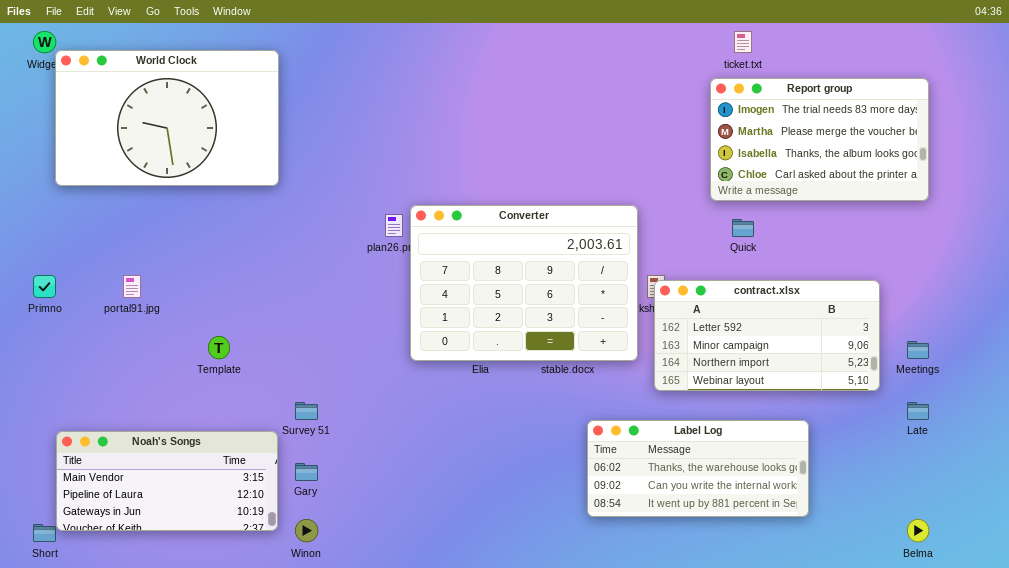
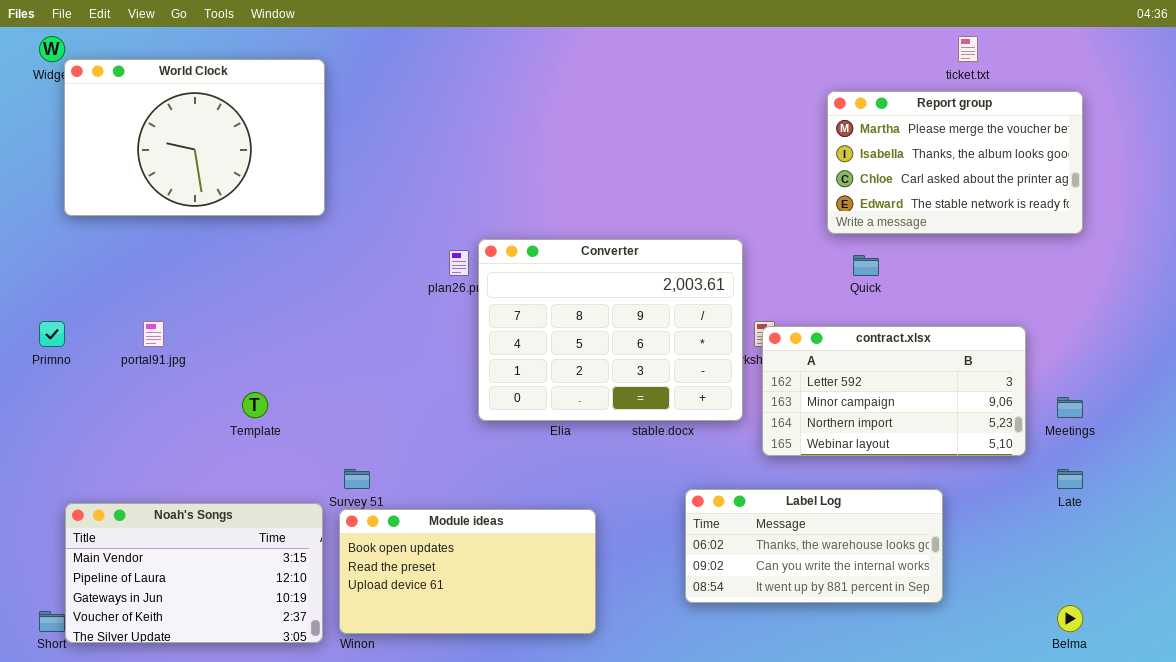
ticket.txt: [734,31,752,53] -> [958,36,978,62], moved
Report group: [710,78,929,201] -> [827,91,1083,234], scrolled down 1 row
Noah's Songs: [56,431,278,531] -> [65,503,323,643], resized
Module ideas: none -> [339,509,596,634], opened

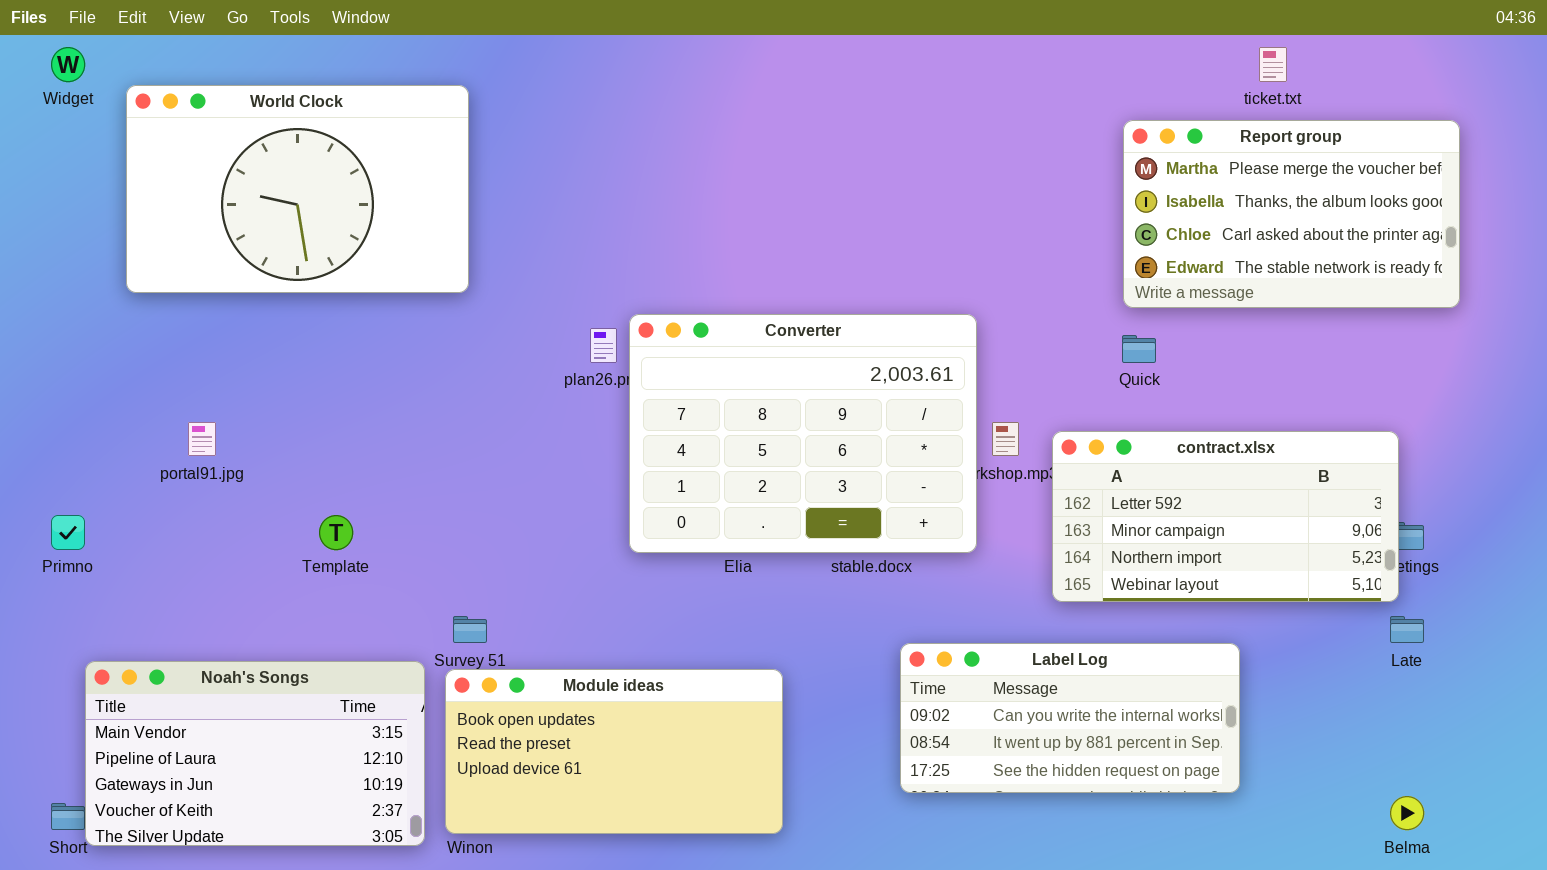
World Clock: [64,59,325,216] -> [126,85,469,293], moved
Report group: [827,91,1083,234] -> [1123,120,1460,308], moved
Primno: [39,321,65,347] -> [51,515,85,550], moved
contract.xlsx: [762,326,1026,456] -> [1052,431,1399,602], moved
Label Log: [685,489,943,603] -> [900,643,1240,793], scrolled down 1 row

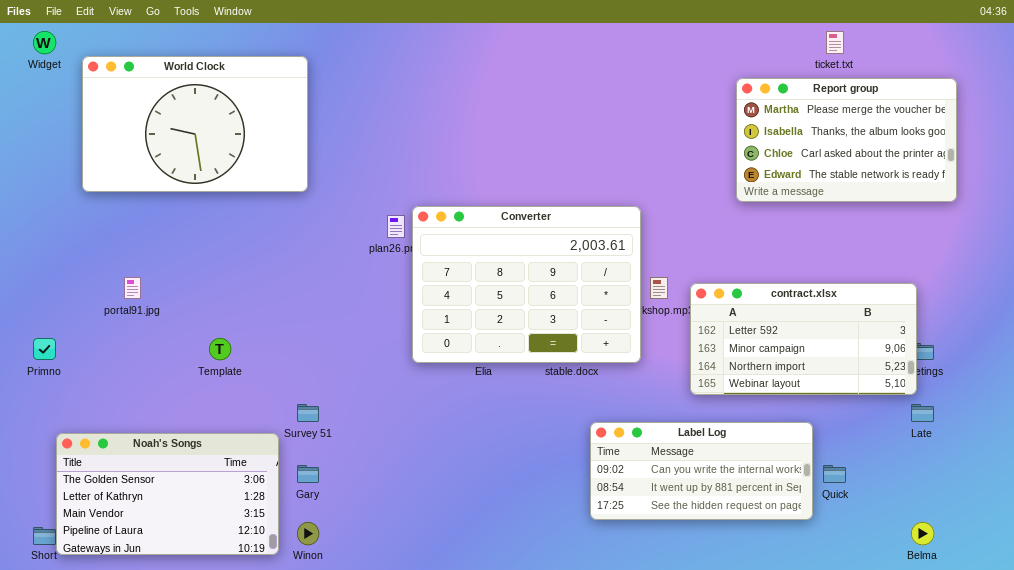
Quick: [1122,335,1156,363] -> [823,465,846,483], moved
Noah's Songs: [85,661,425,846] -> [56,433,279,555], scrolled up 2 rows
Module ideas: [445,669,783,834] -> none, closed

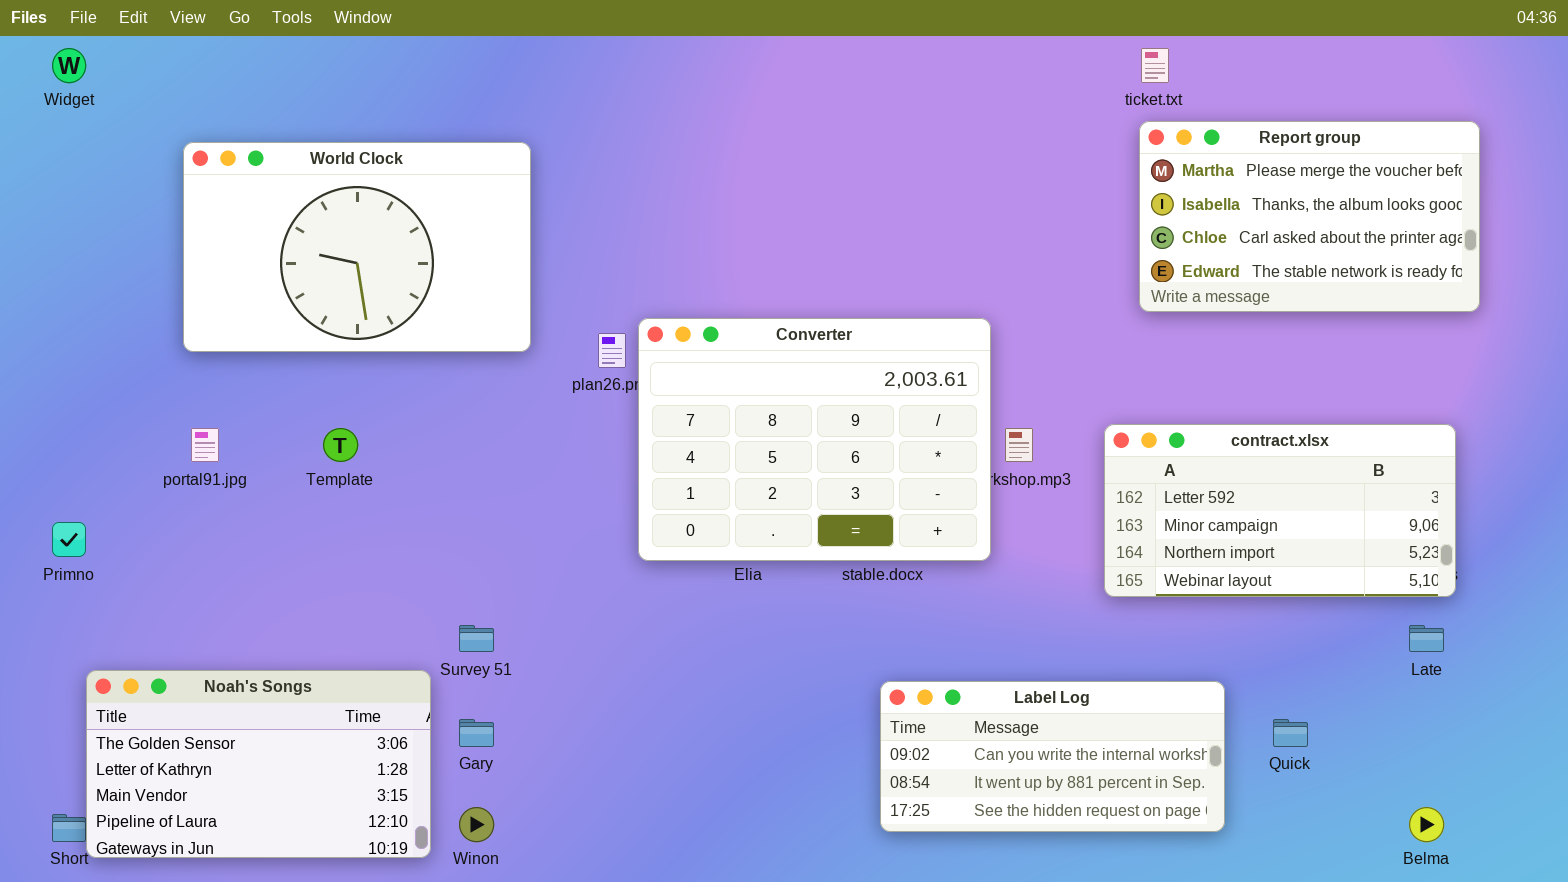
ticket.txt: [826,31,844,54] -> [1141,48,1169,83], moved
World Clock: [82,56,308,192] -> [183,142,531,352], moved
contract.xlsx: [690,283,917,395] -> [1104,424,1456,597], moved
Template: [209,338,231,360] -> [323,428,358,462], moved
Label Log: [590,422,813,520] -> [880,681,1225,832], moved

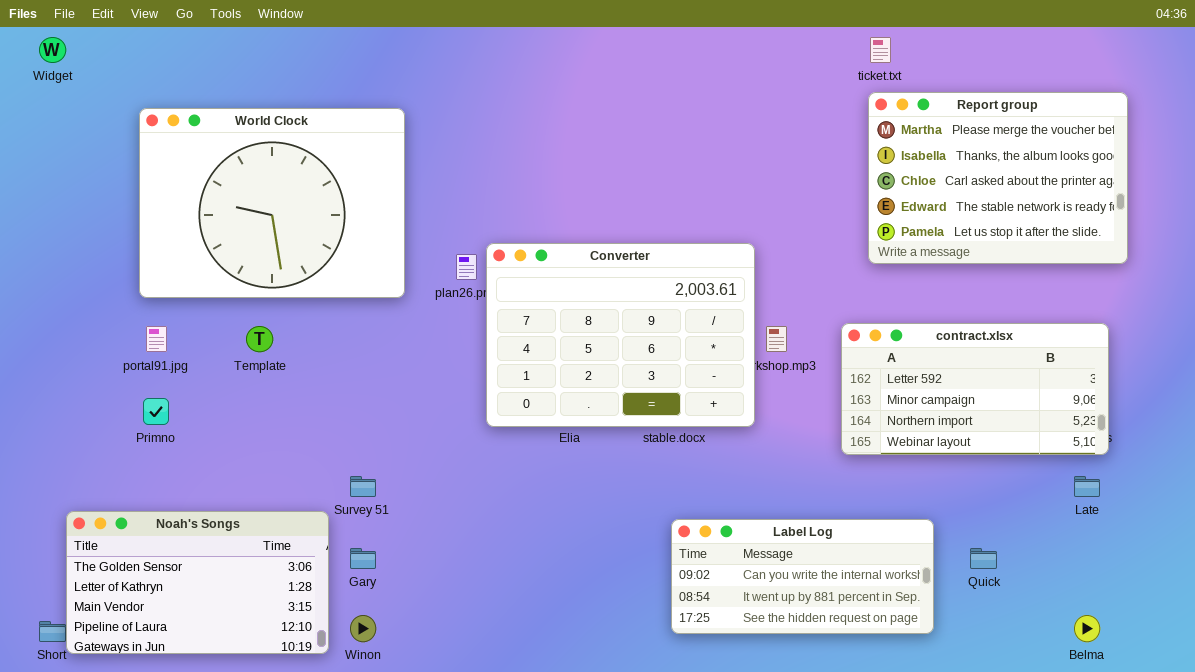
Report group: [1139,121,1480,312] -> [868,92,1128,264], resized
World Clock: [183,142,531,352] -> [139,108,405,298], resized
Primno: [52,522,86,557] -> [143,398,169,425], moved

